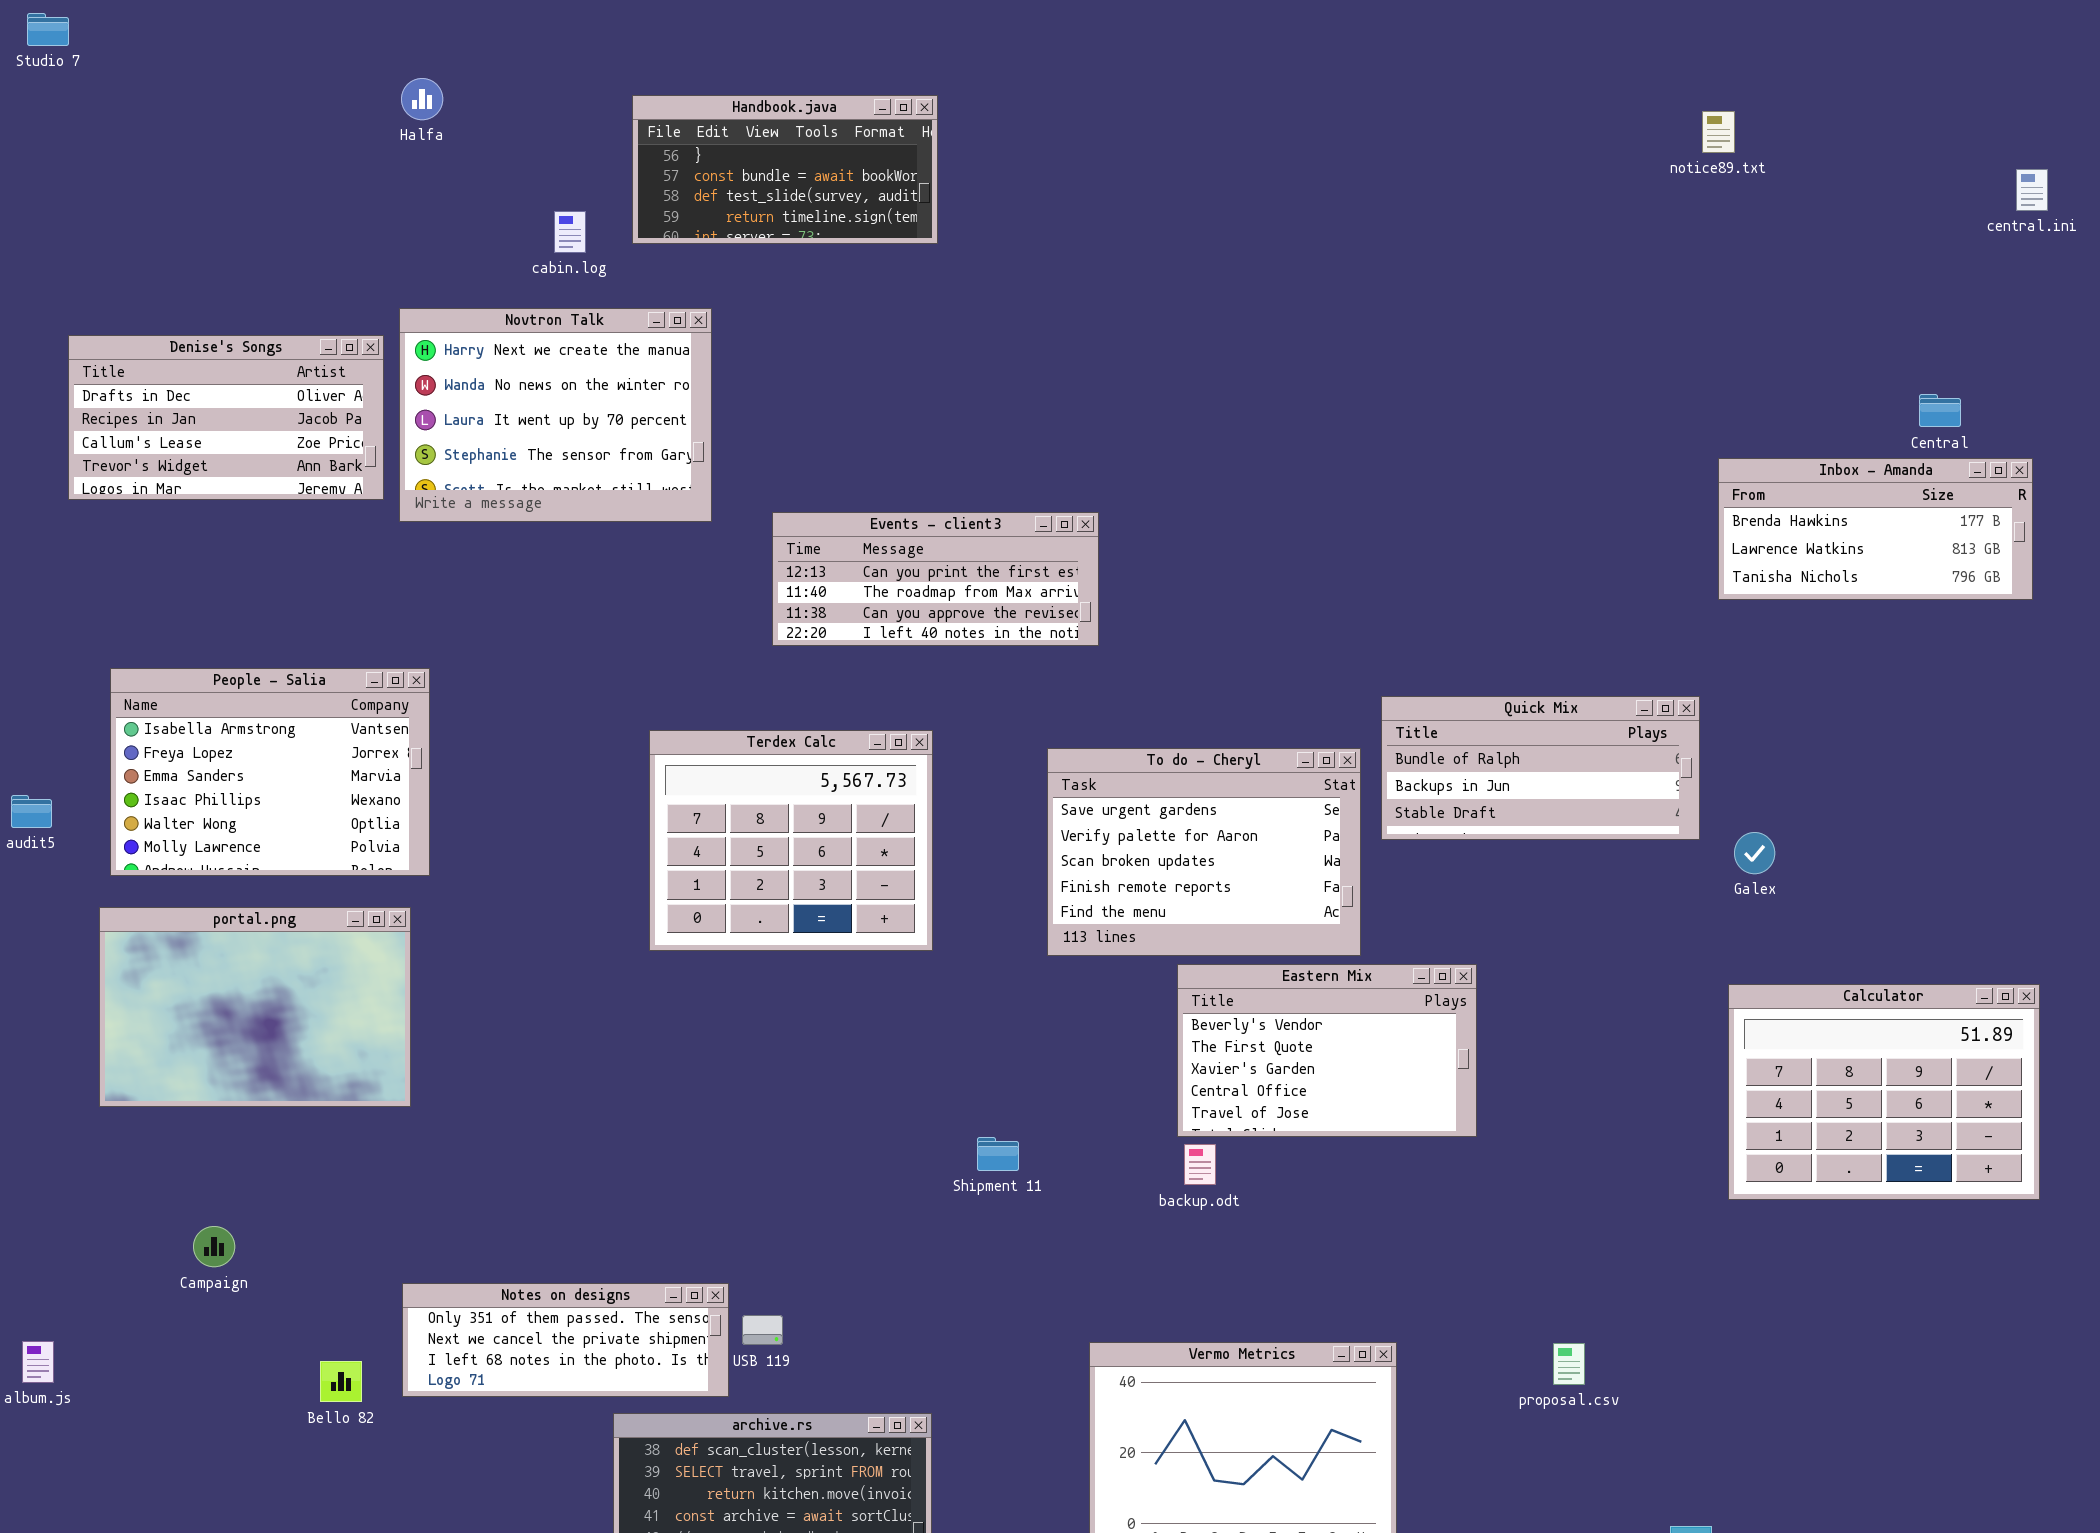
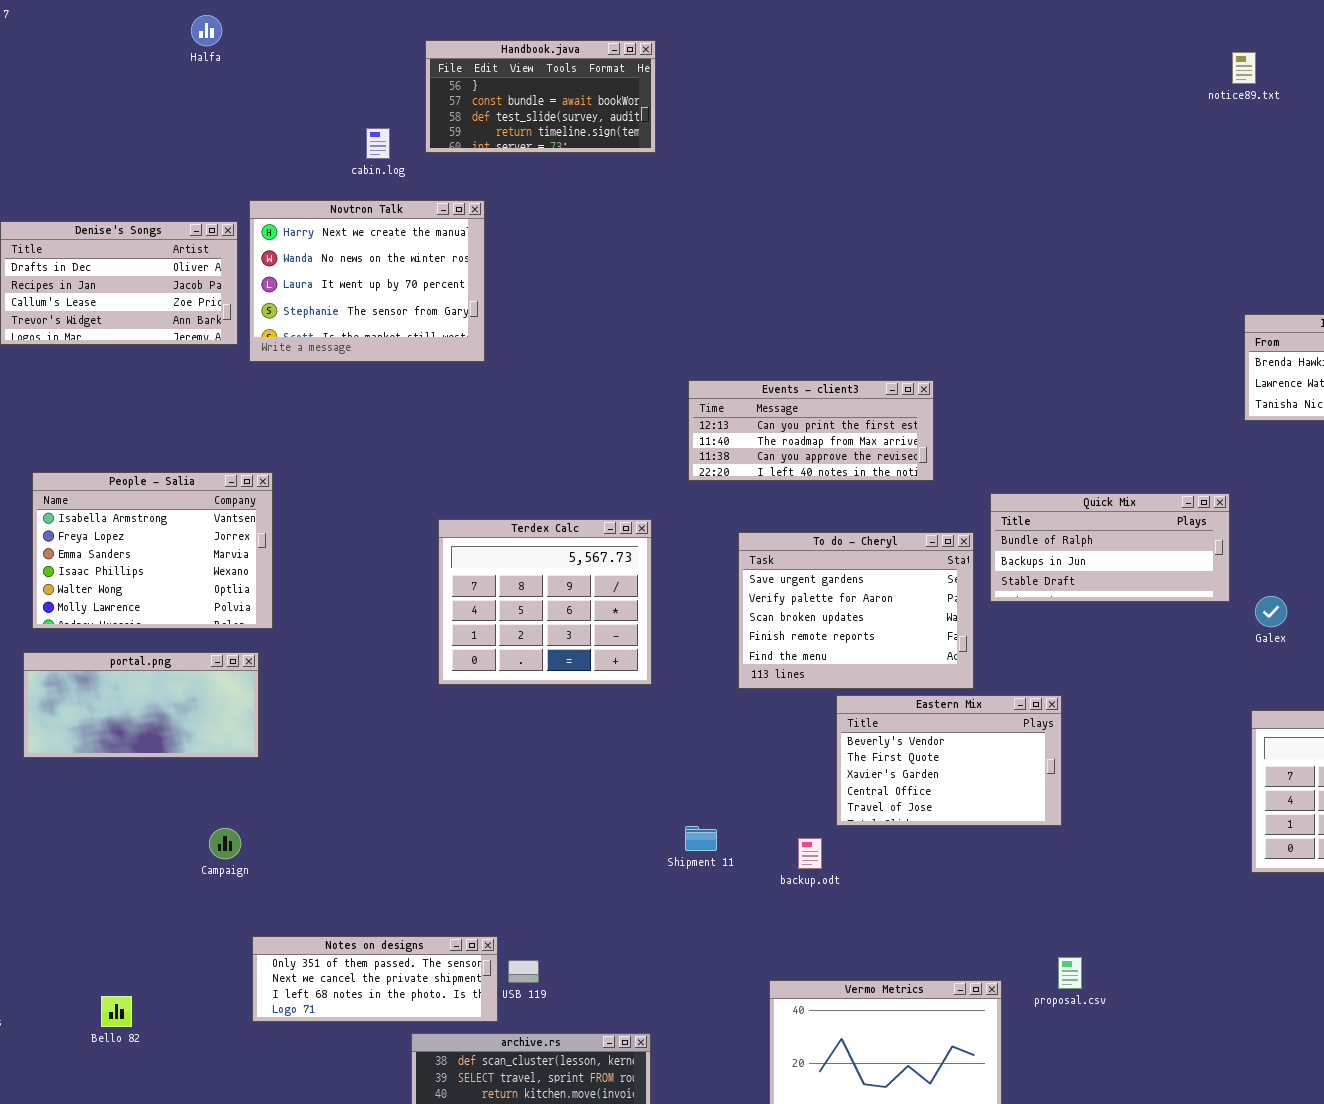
Halfa: [401,78,443,120] -> [191,15,222,46], moved
Events - client3: [772,512,1099,646] -> [688,380,934,481], moved
portal.png: [99,907,411,1107] -> [23,652,259,758], resized
backup.odt: [1184,1144,1216,1185] -> [798,838,822,869], moved
Campaign: [193,1226,235,1267] -> [209,828,241,859], moved
proposal.csv: [1553,1343,1585,1385] -> [1058,957,1082,989], moved
Bello 82: [320,1361,362,1402] -> [101,996,132,1027], moved

